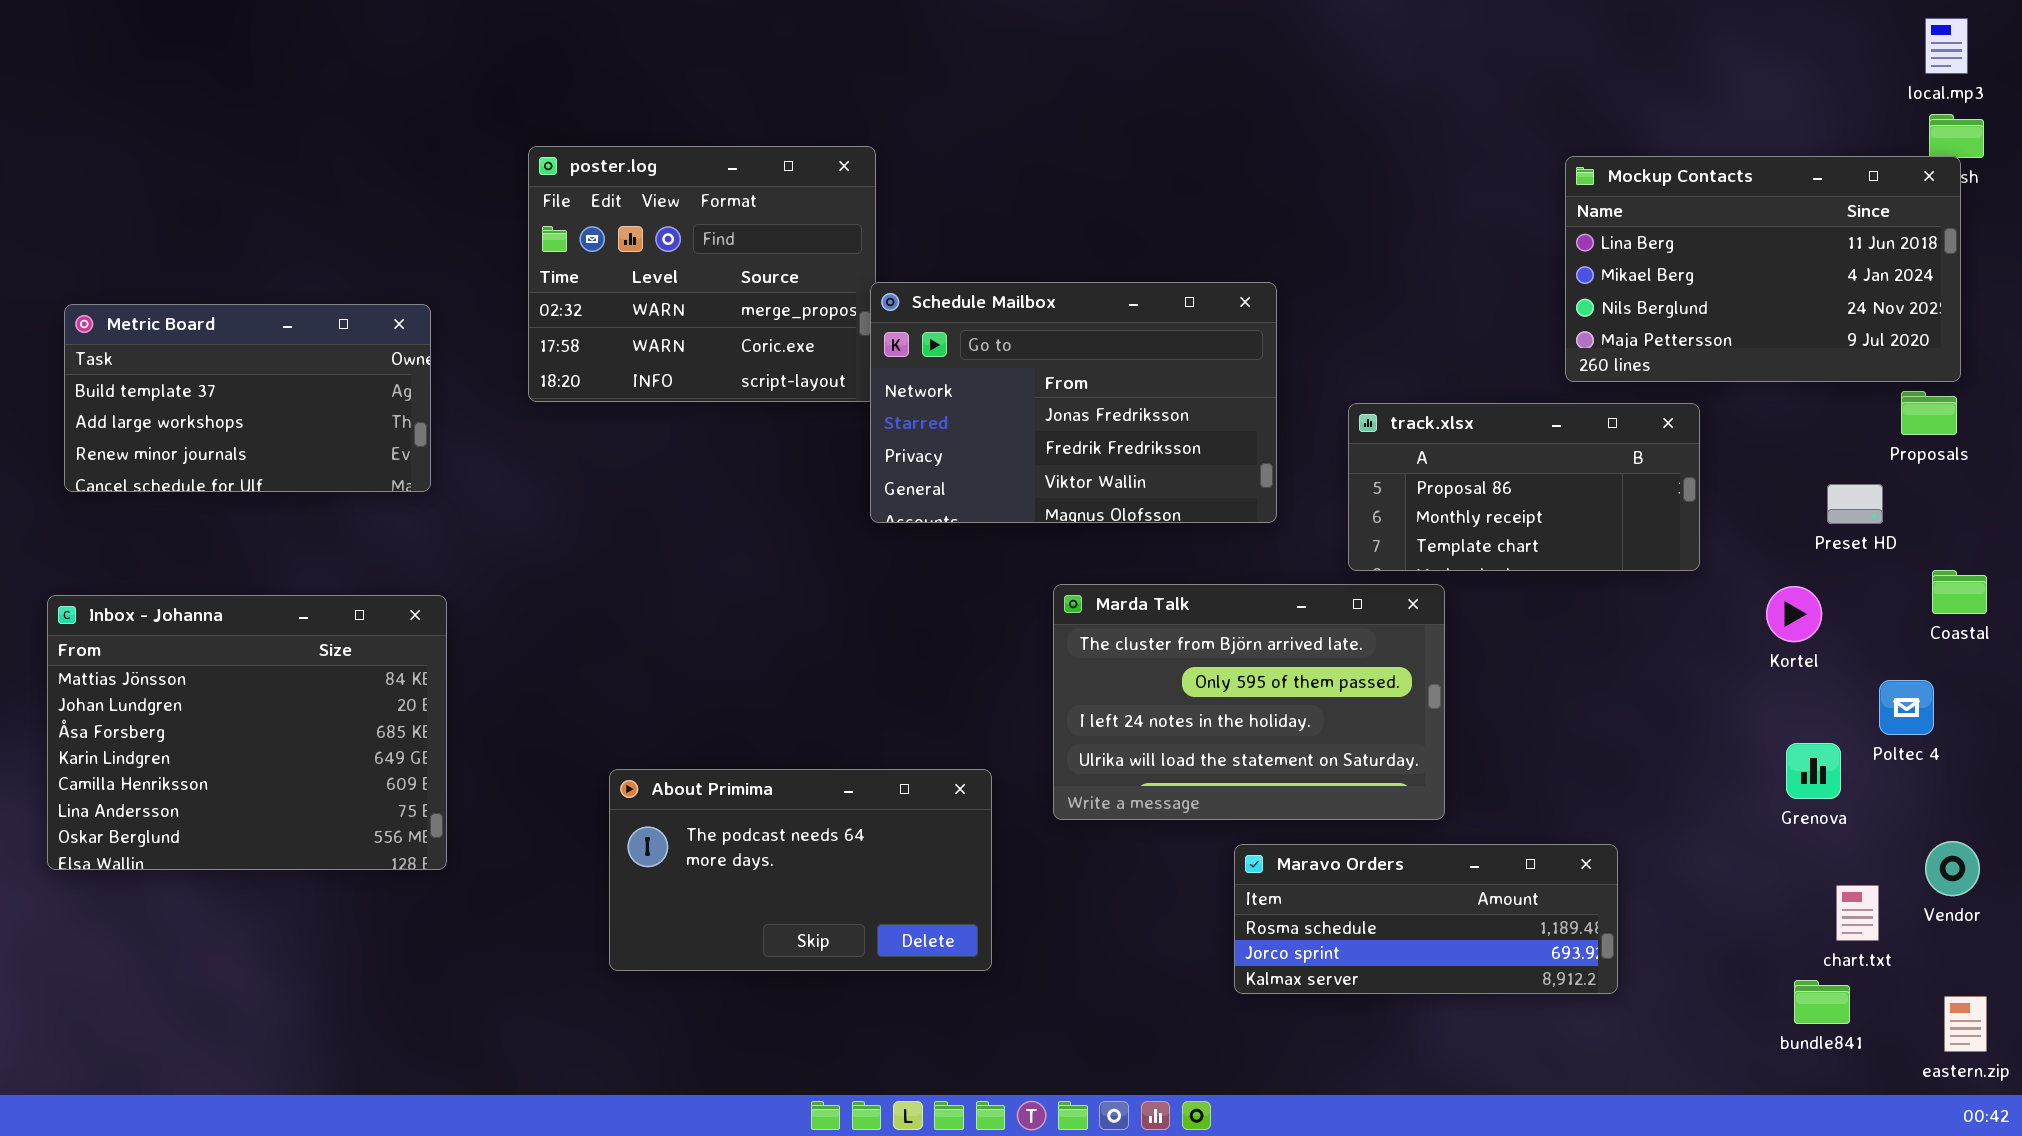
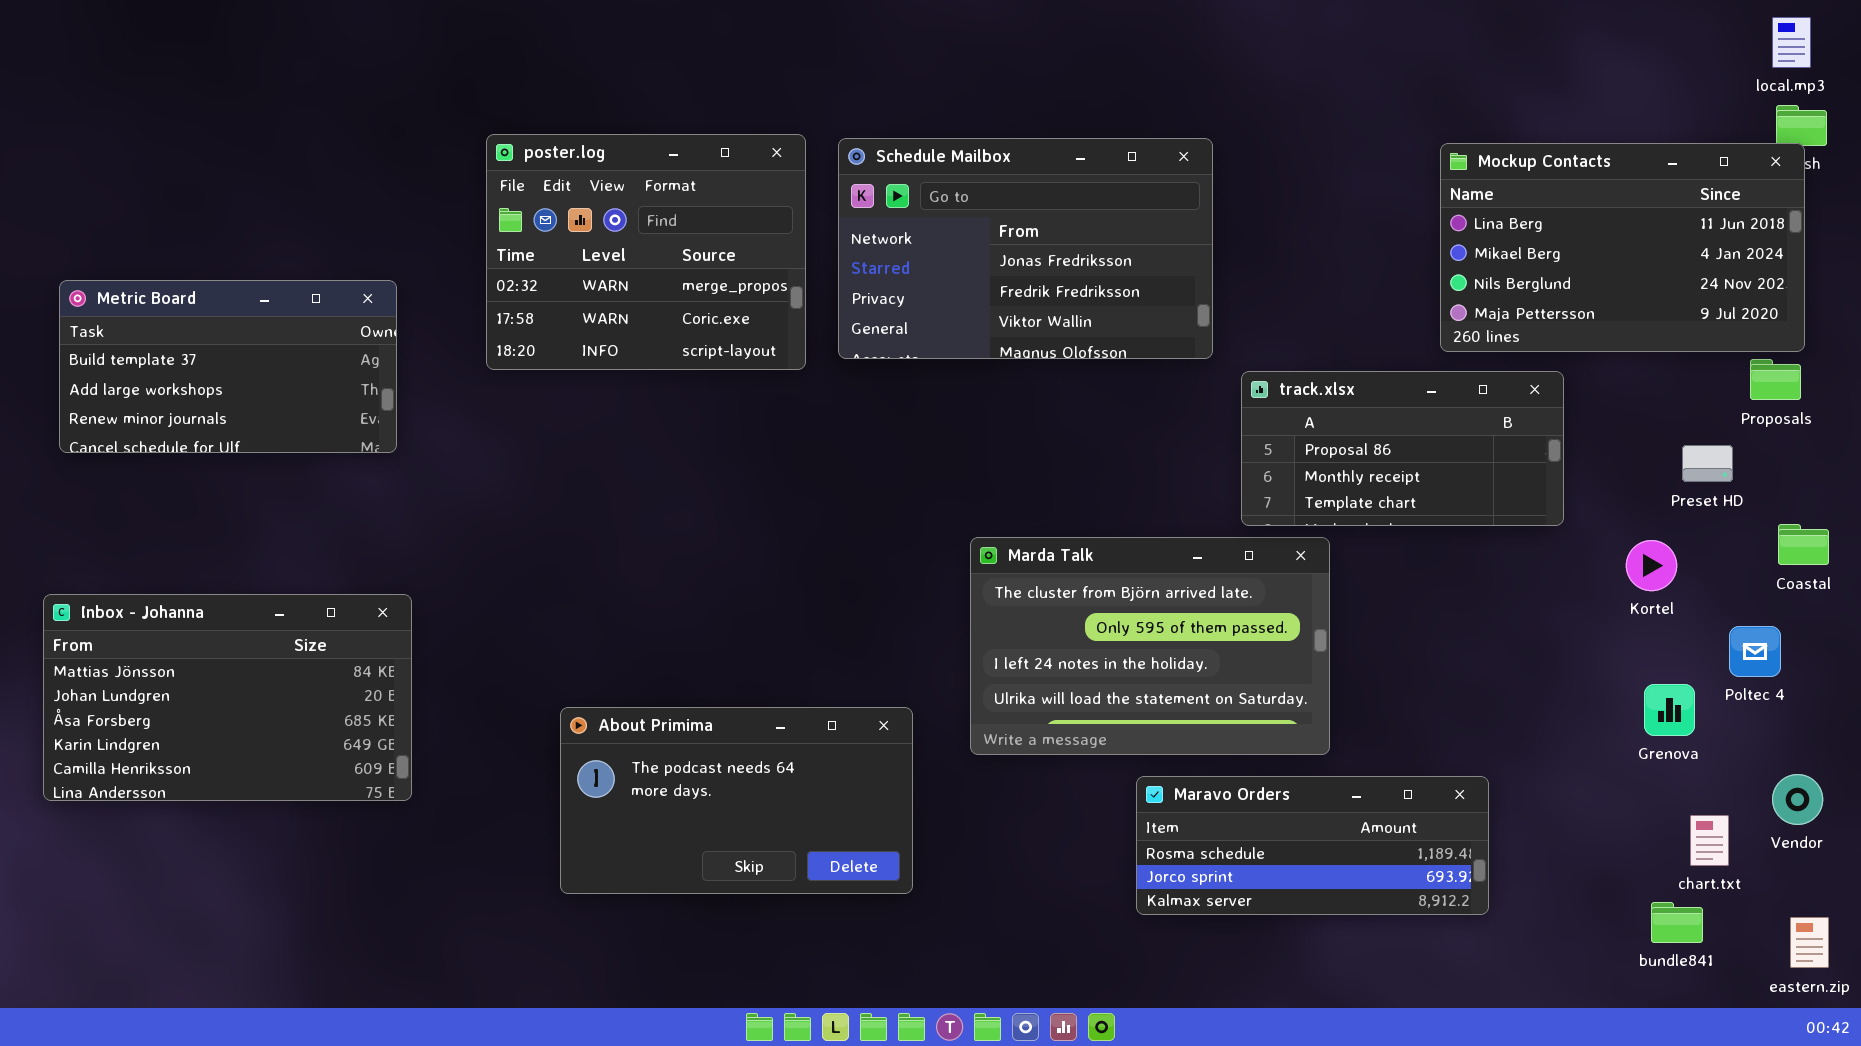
Schedule Mailbox: [870,282,1277,523] -> [838,138,1213,359], moved
Inbox - Johanna: [47,595,447,870] -> [43,594,412,801], resized

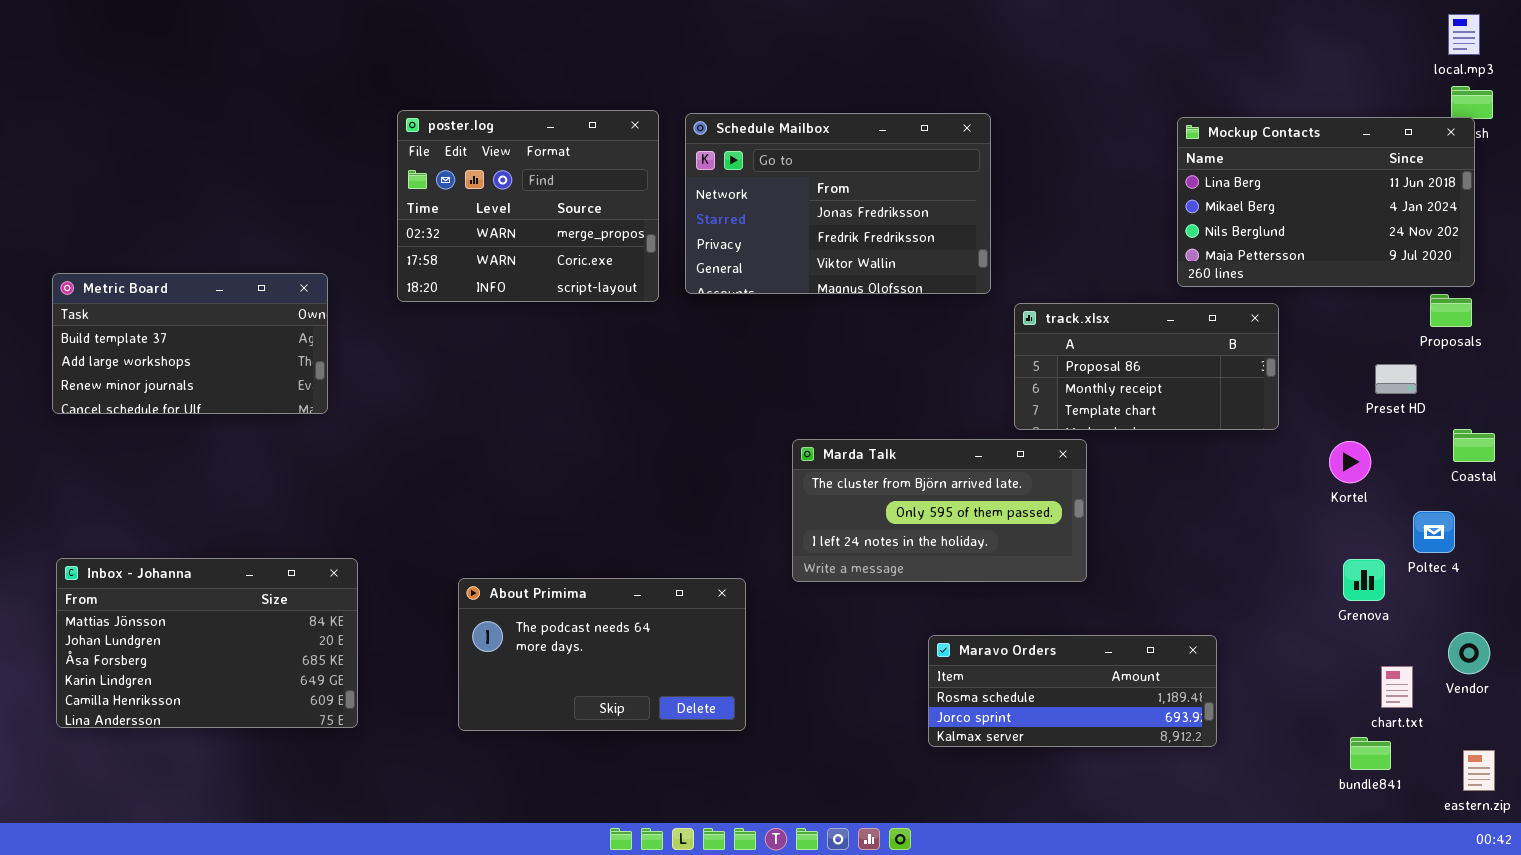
Metric Board: [59,280,397,453] -> [52,273,328,414], moved
Marda Talk: [970,537,1330,755] -> [792,439,1087,582], resized
Inbox - Johanna: [43,594,412,801] -> [56,558,358,728], moved

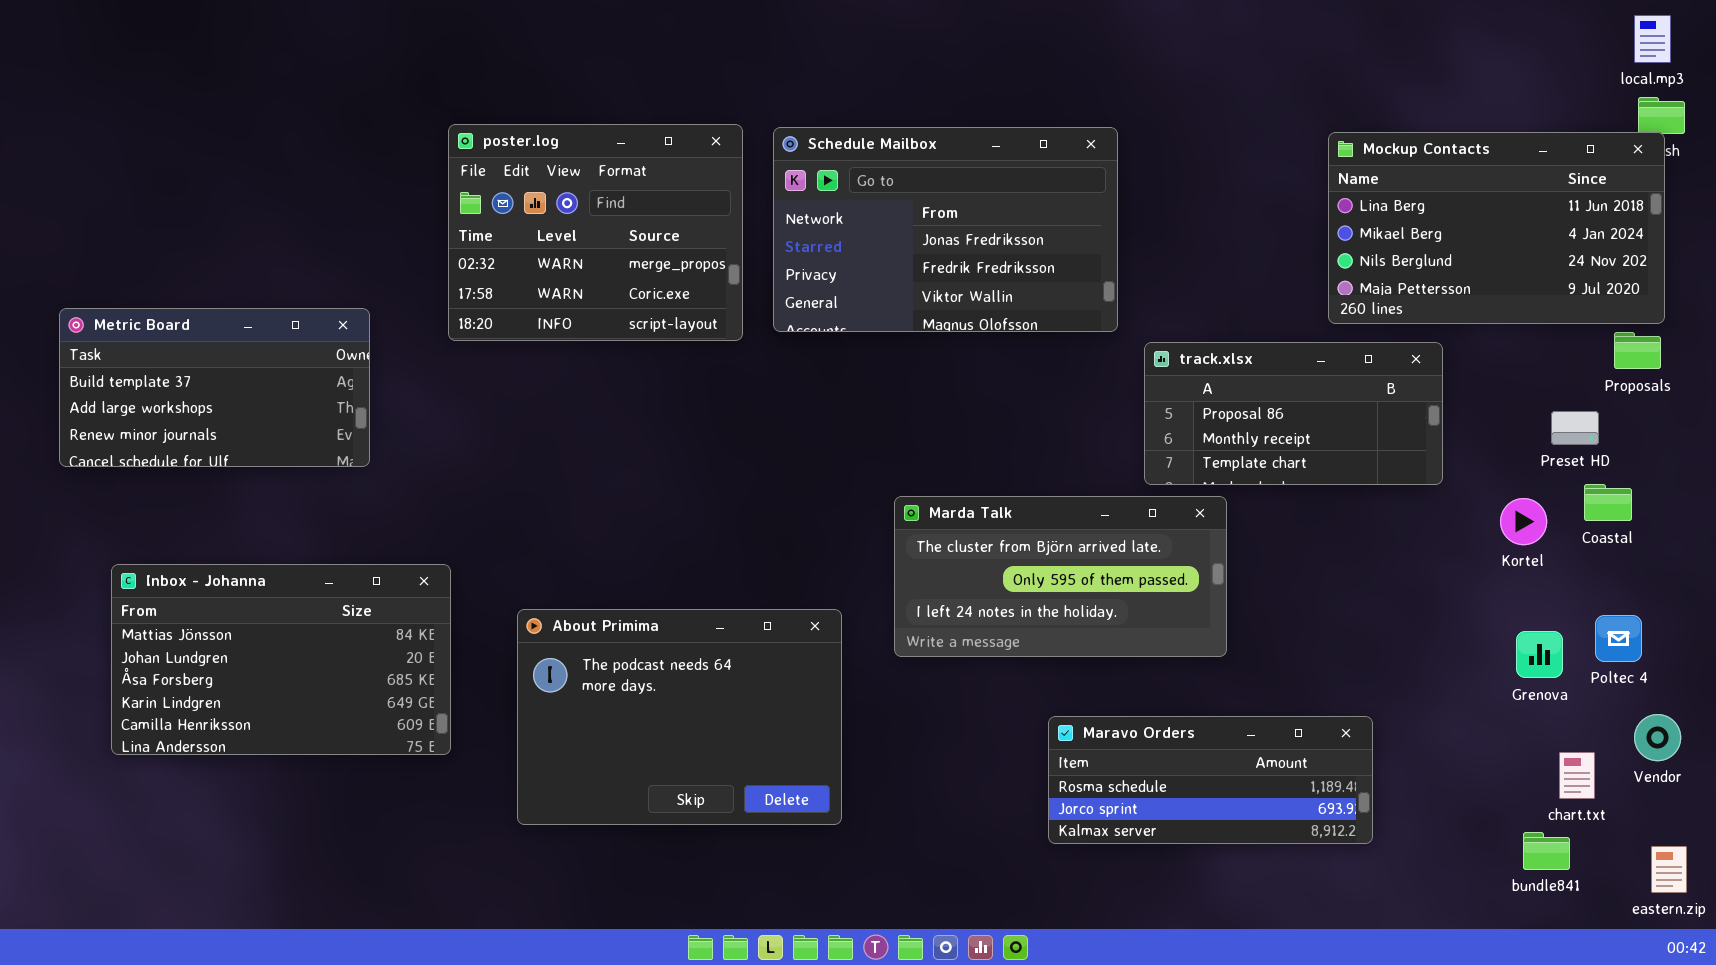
Coastal: [1453,429,1495,462] -> [1584,484,1632,521], moved
Poltec 4: [1413,511,1455,553] -> [1595,615,1642,662], moved
Inbox - Johanna: [56,558,358,728] -> [111,564,451,755], moved
About Primima: [458,578,746,731] -> [517,609,842,825], resized

